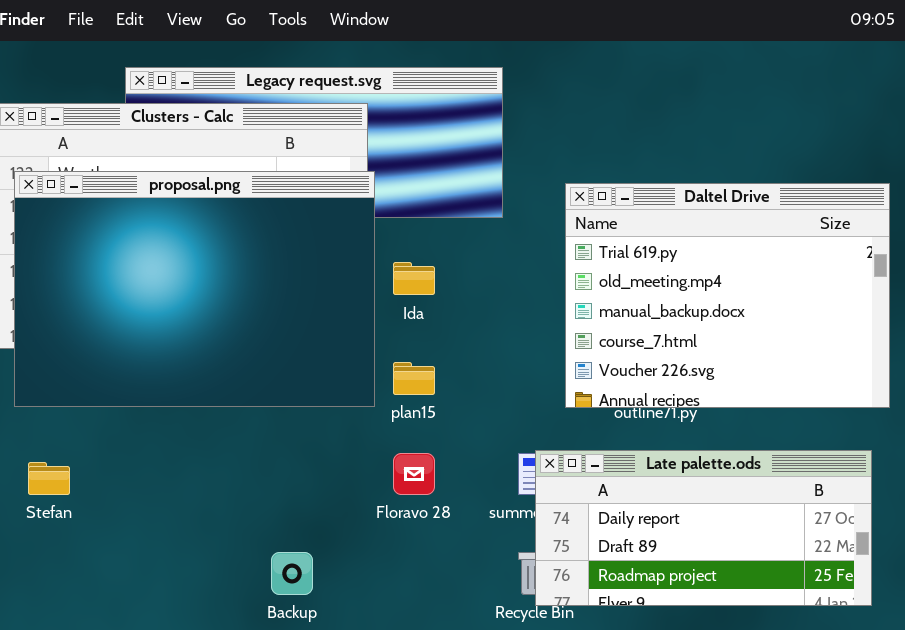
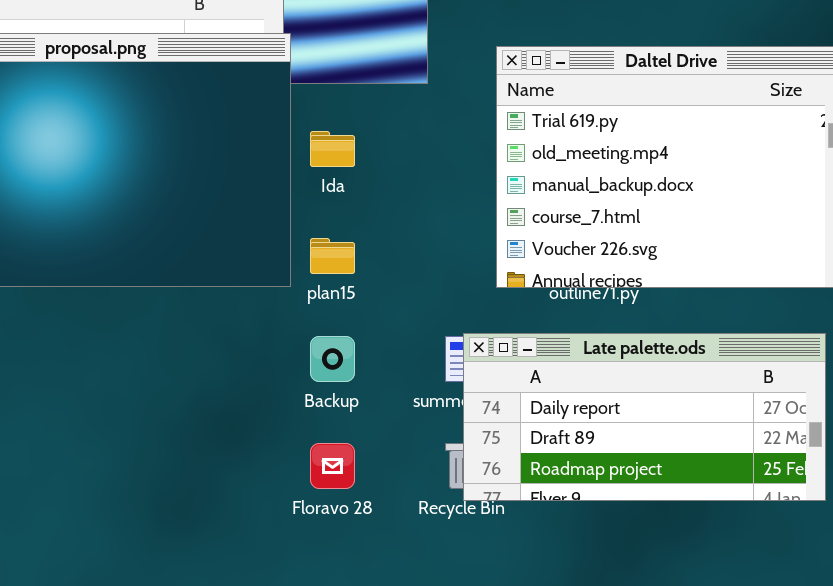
Floravo 28: [393,453,435,495] -> [310,443,355,489], moved
Backup: [271,552,313,595] -> [310,336,355,382], moved

